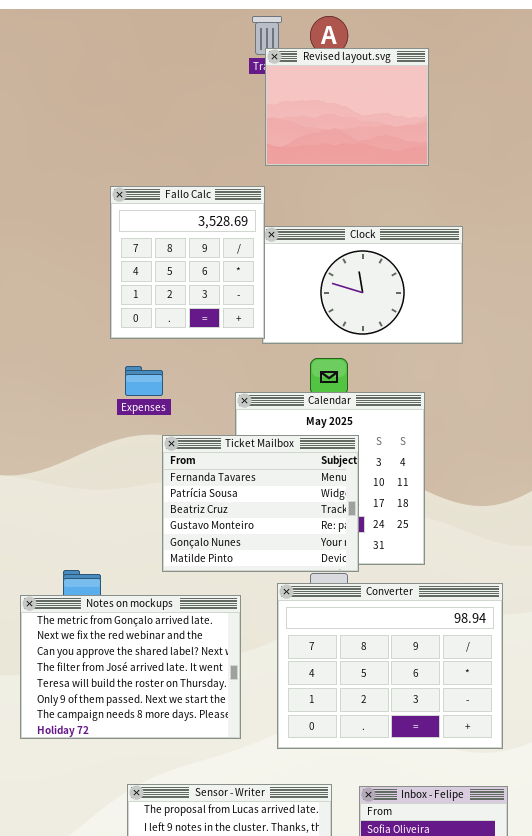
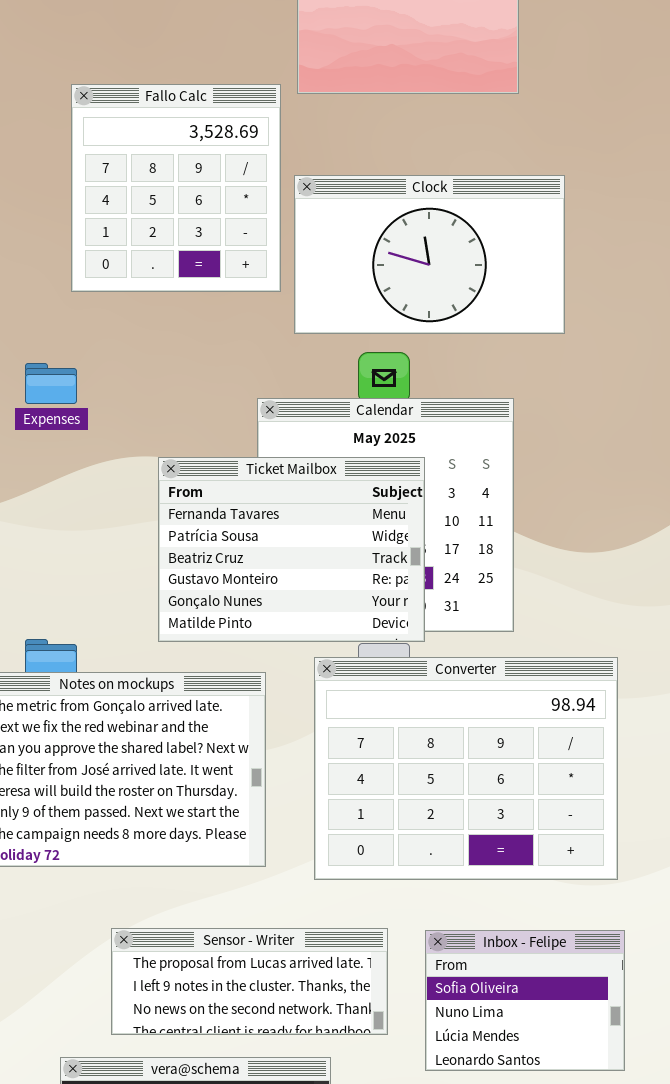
Fallo Calc: [110,186,265,339] -> [71,84,281,292], moved
Expenses: [125,366,163,396] -> [25,363,77,404], moved

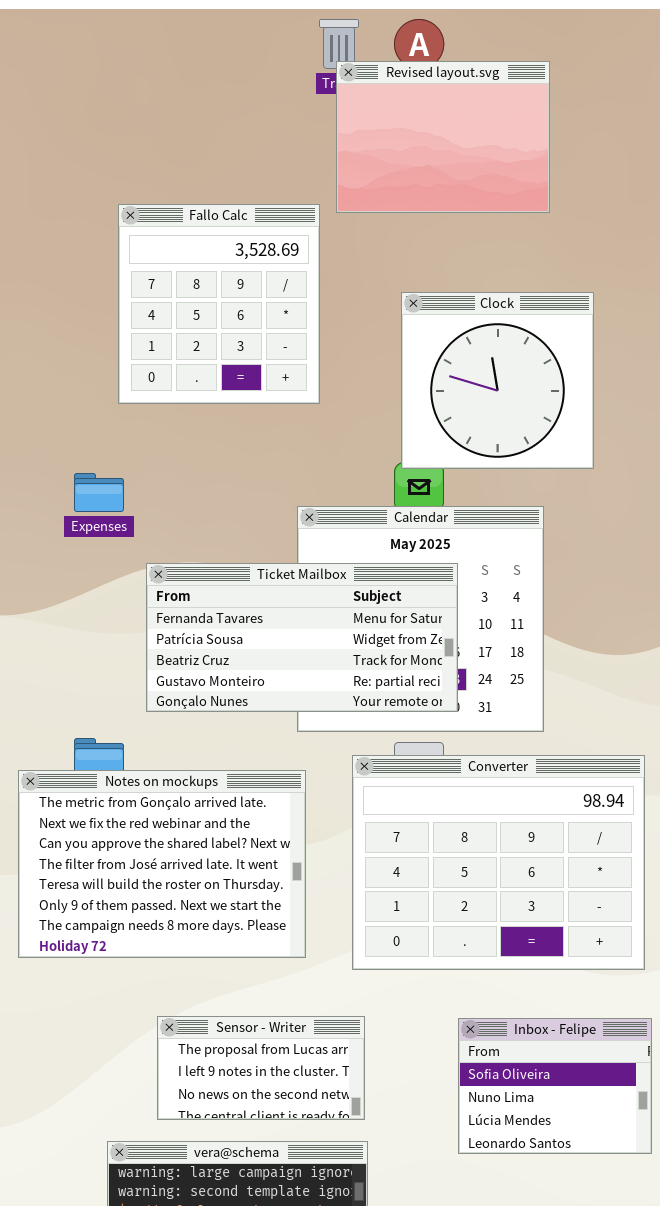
Clock: [294,175,565,334] -> [401,292,594,469], resized
Ticket Mailbox: [158,457,425,642] -> [146,563,458,712], resized
Sensor - Writer: [111,928,388,1035] -> [157,1016,365,1120], resized

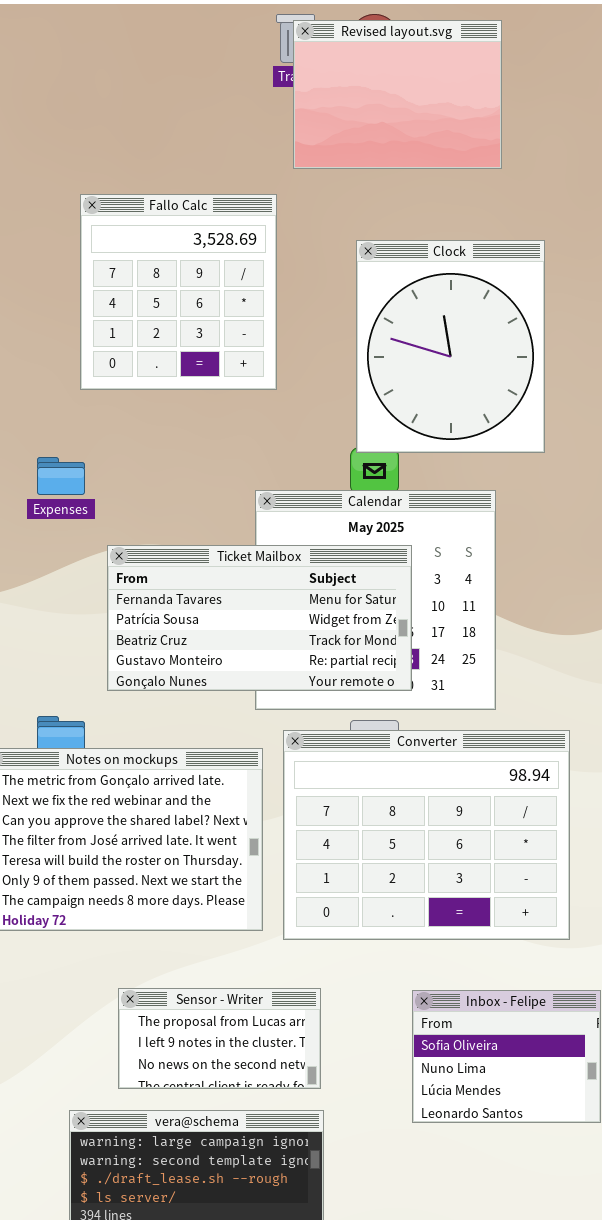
Revised layout.svg: [336,61,550,213] -> [293,20,502,169], moved
Clock: [401,292,594,469] -> [356,240,545,453], resized
Converter: [352,755,645,970] -> [283,730,570,940], moved

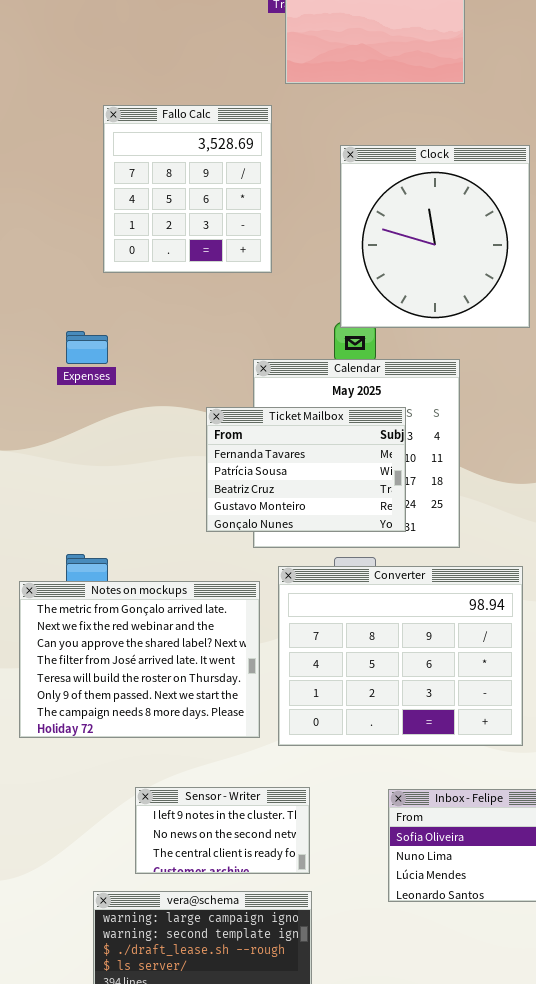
Clock: [356,240,545,453] -> [340,145,530,328], resized
Ticket Mailbox: [107,545,412,691] -> [206,407,406,532], moved, resized
Sensor - Writer: [118,988,321,1089] -> [135,787,310,874], scrolled down 1 row

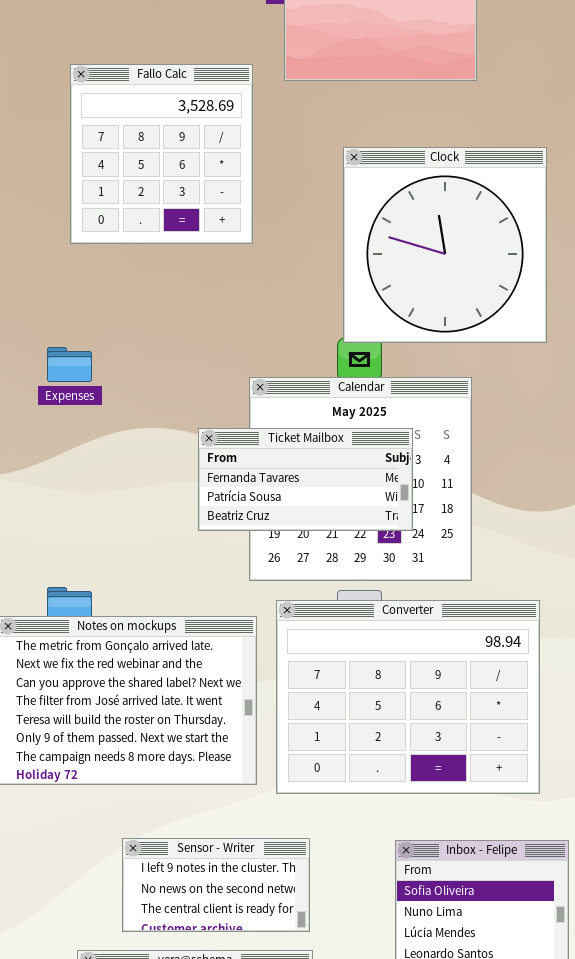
Fallo Calc: [103,105,272,273] -> [70,64,253,244], moved
Ticket Mailbox: [206,407,406,532] -> [198,428,413,531], resized

